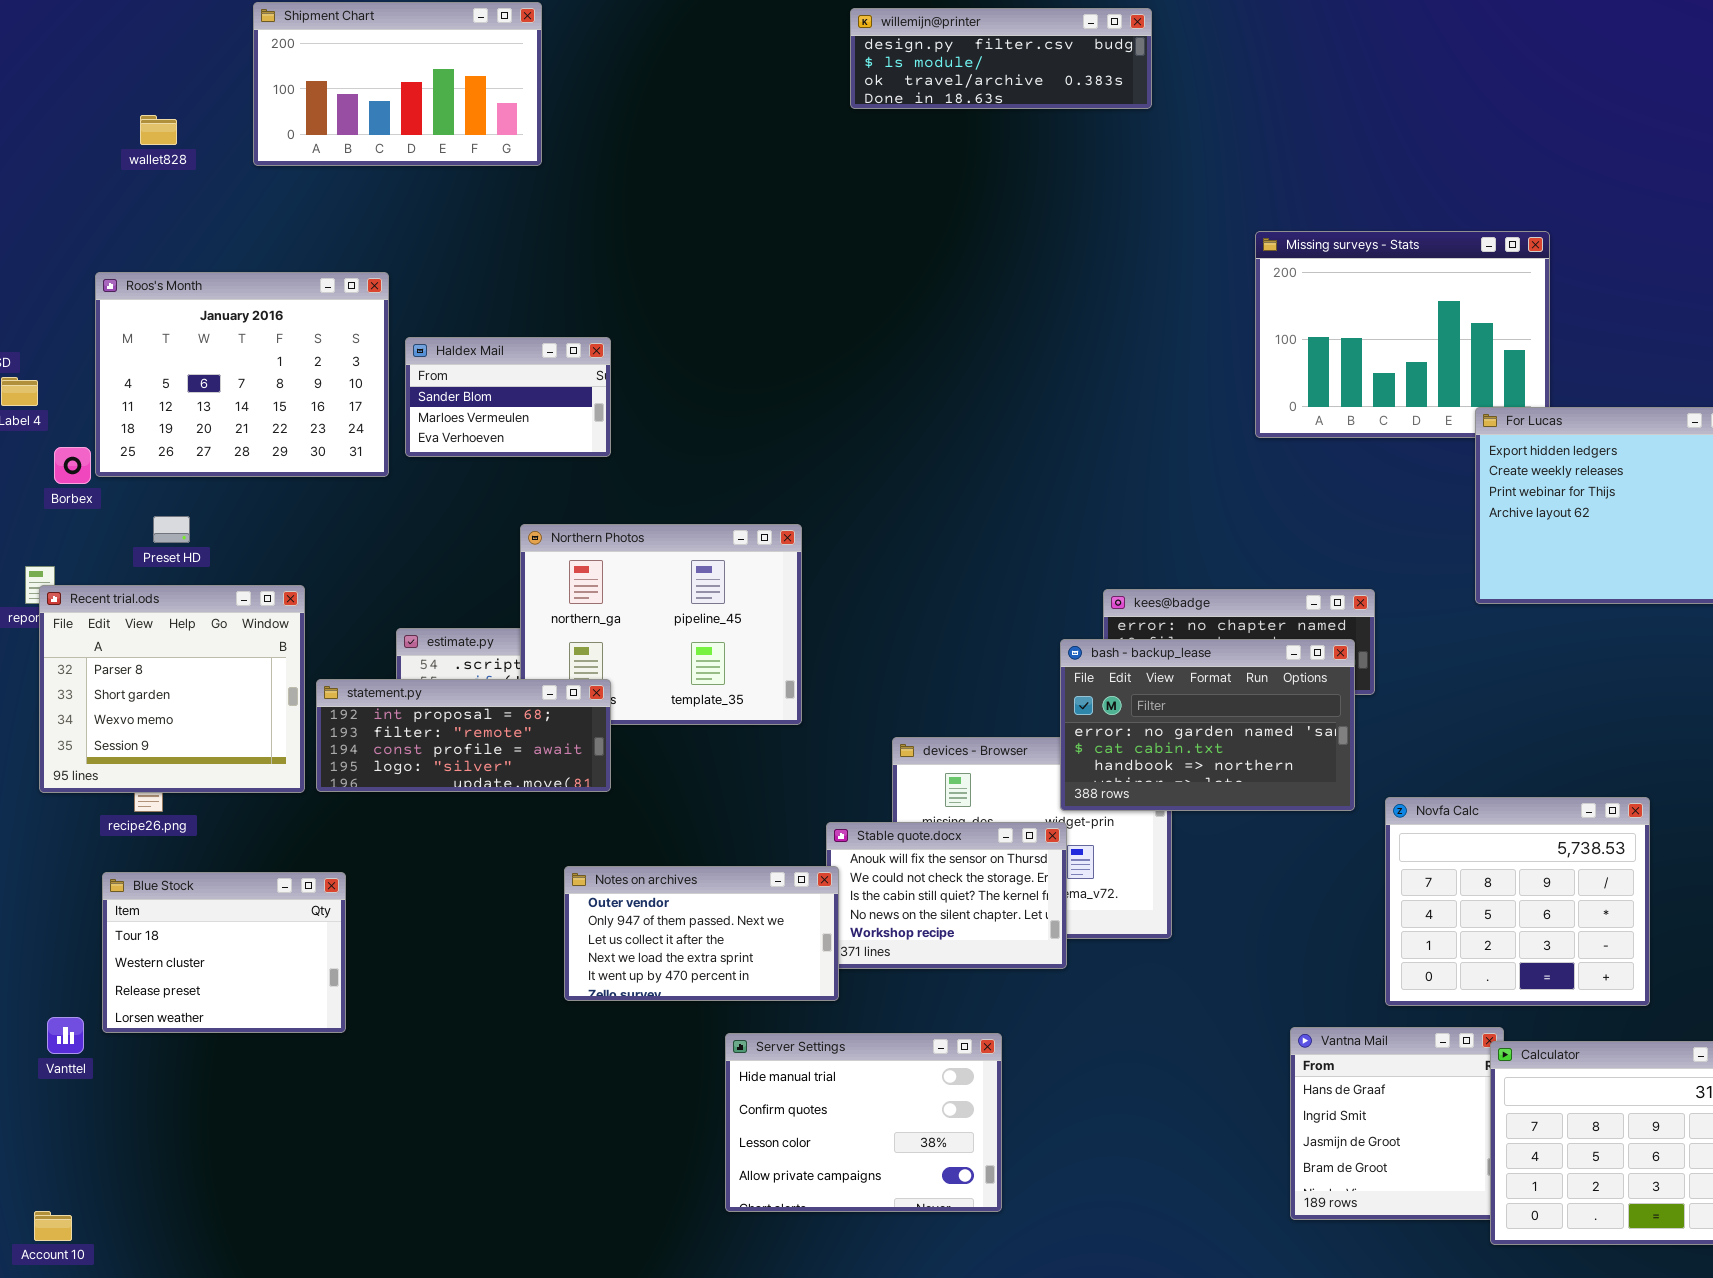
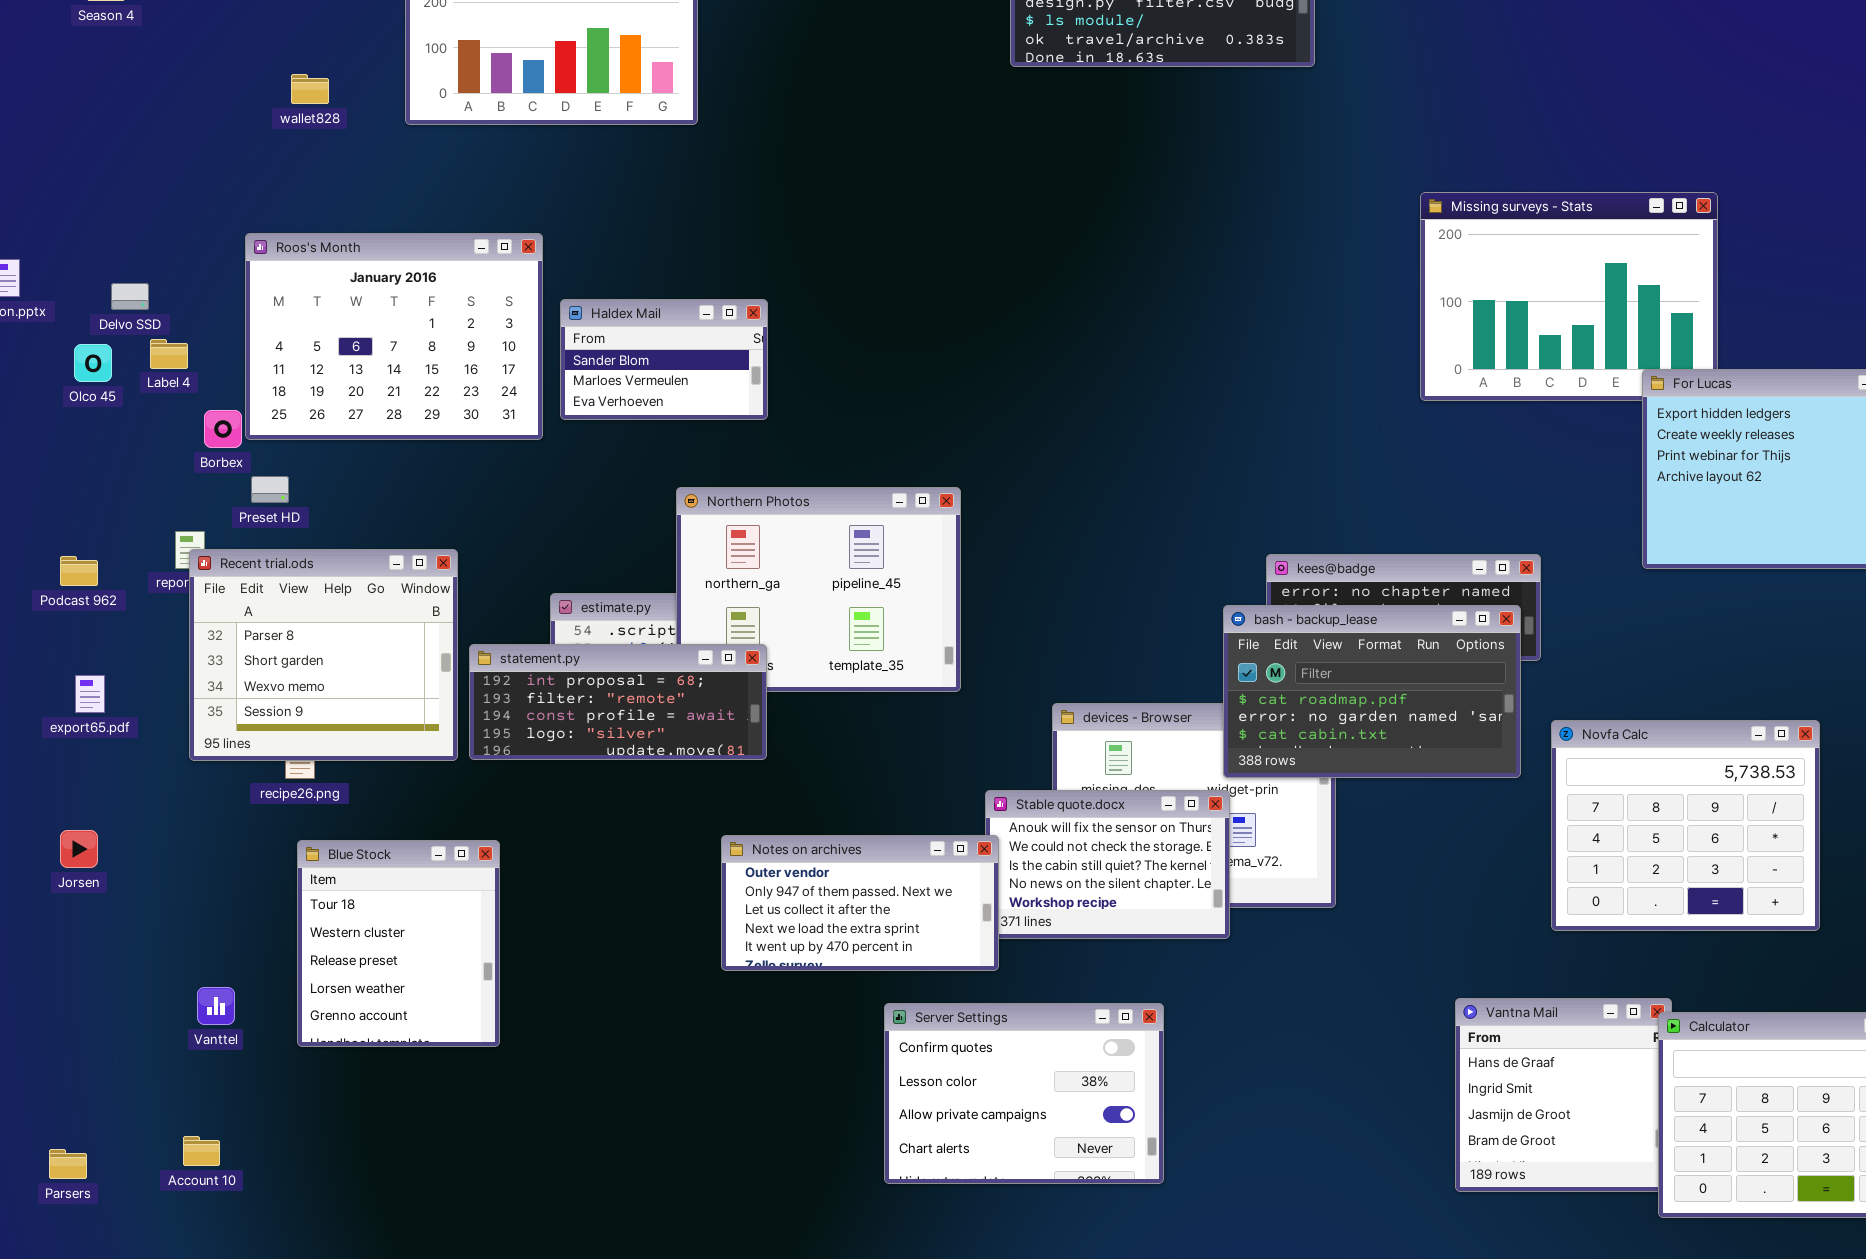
Preset HD: [153,516,190,543] -> [251,476,289,503], moved
bash - backup_lease: [1060,639,1355,811] -> [1223,605,1521,778], scrolled up 1 row
Novfa Calc: [1385,797,1650,1006] -> [1551,720,1820,931], moved
Blue Stock: [102,872,346,1033] -> [297,840,500,1047], resized
Server Settings: [725,1033,1002,1212] -> [884,1003,1164,1184], scrolled down 1 row
Account 10: [34,1211,72,1241] -> [183,1136,220,1166], moved

